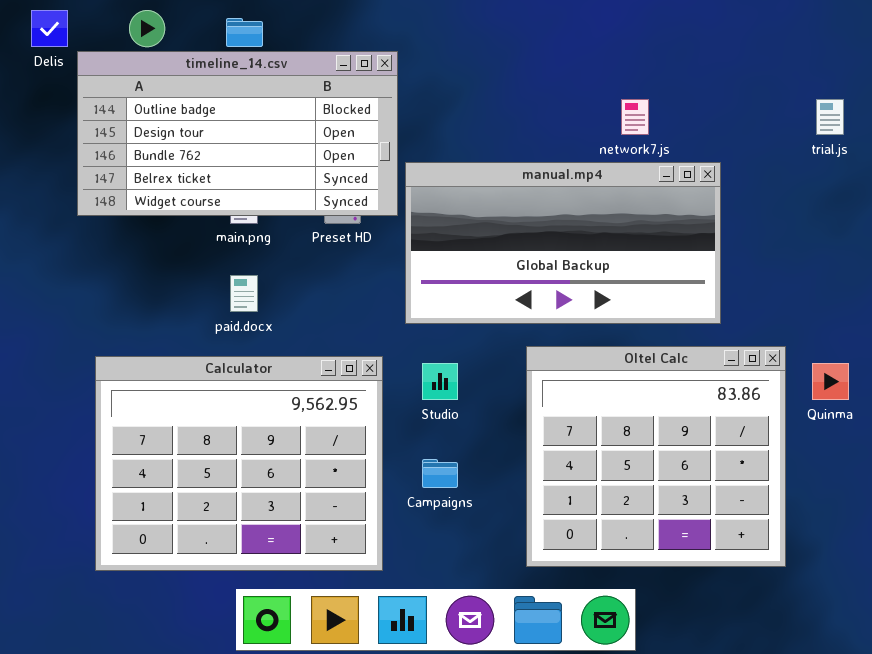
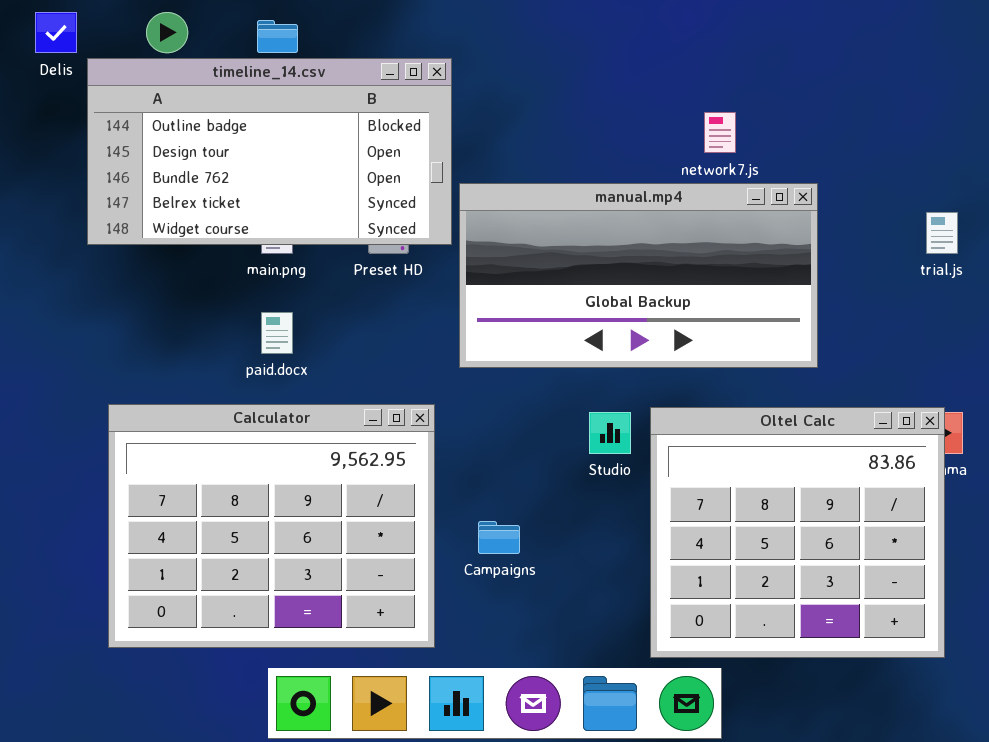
trial.js: [816,99,844,135] -> [926,212,958,254], moved
Oltel Calc: [526,346,786,567] -> [650,407,945,658], moved
Studio: [422,363,458,400] -> [589,412,631,454], moved

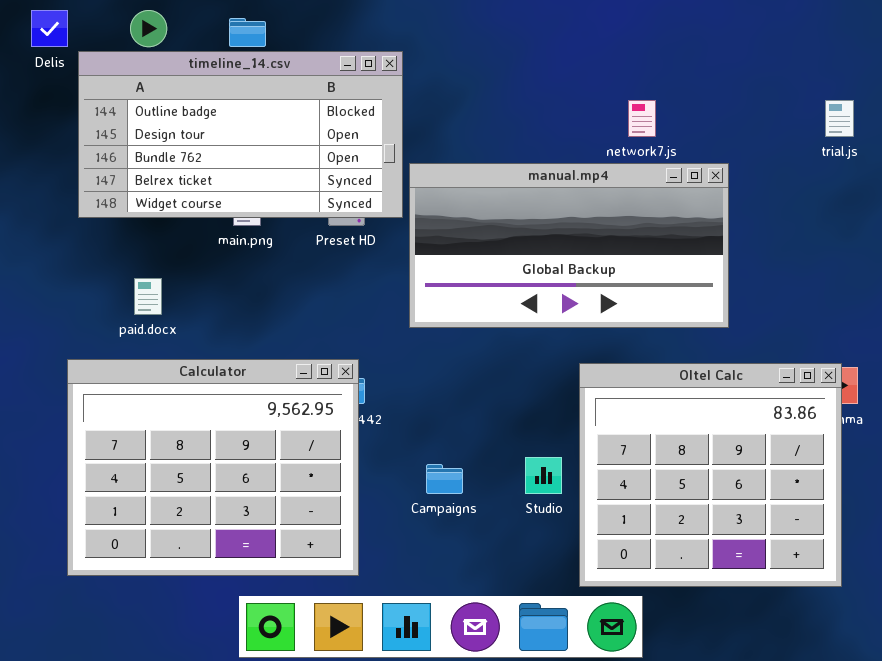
trial.js: [926,212,958,254] -> [825,100,854,137], moved
paid.docx: [261,312,293,354] -> [134,278,162,315], moved
Calculator: [108,404,435,648] -> [67,359,359,576], moved
Studio: [589,412,631,454] -> [525,457,562,494], moved

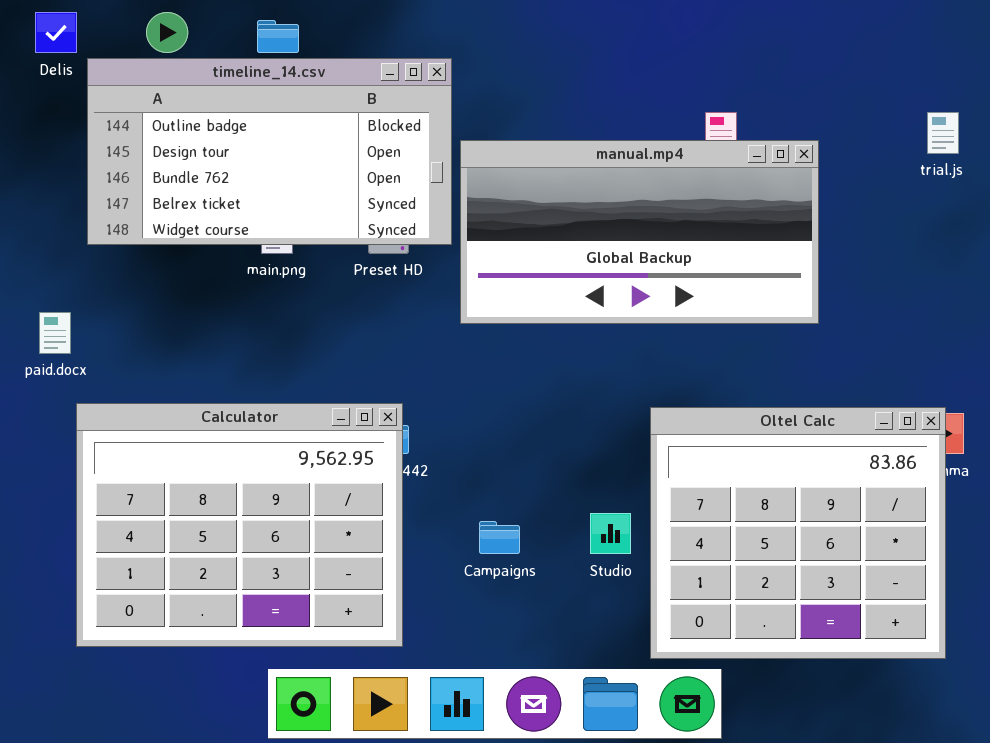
manual.mp4: [409,163,729,328] -> [460,140,819,324], moved
paid.docx: [134,278,162,315] -> [39,312,71,354], moved

